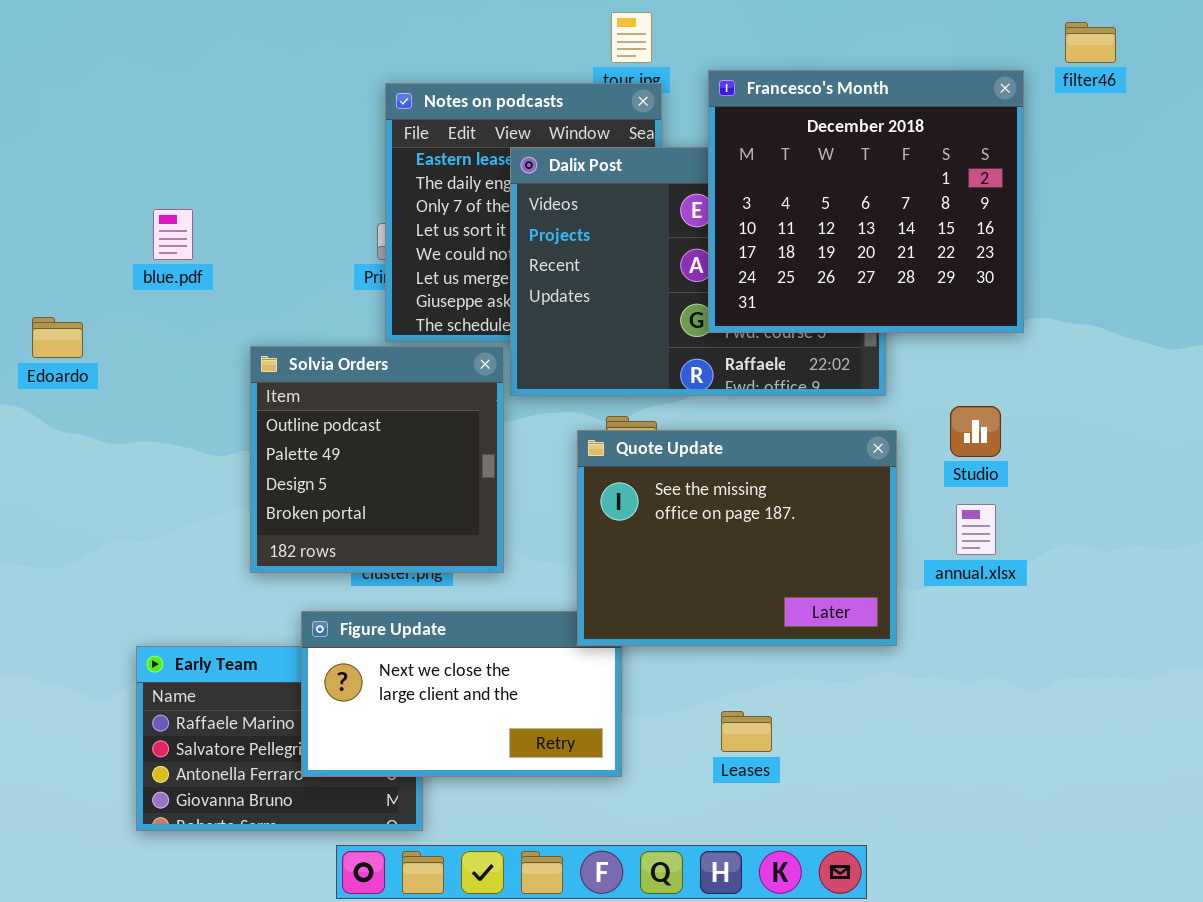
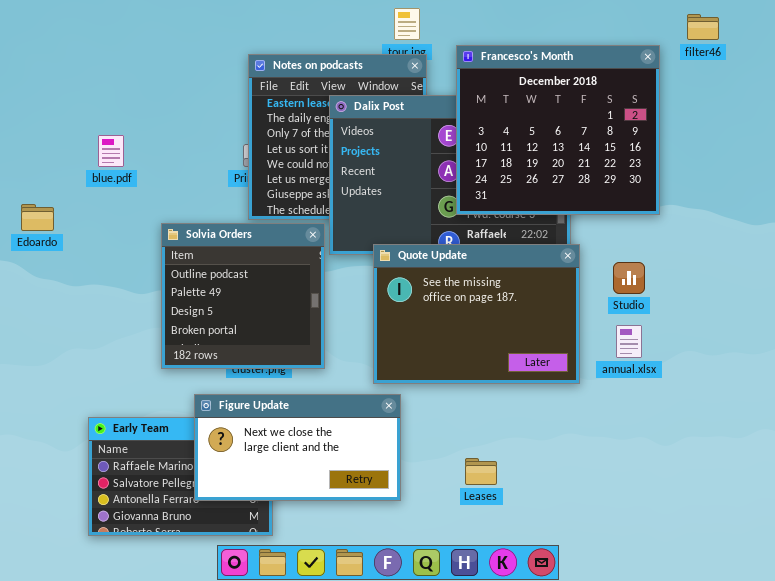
Quote Update: [577,430,897,646] -> [373,244,580,384], moved

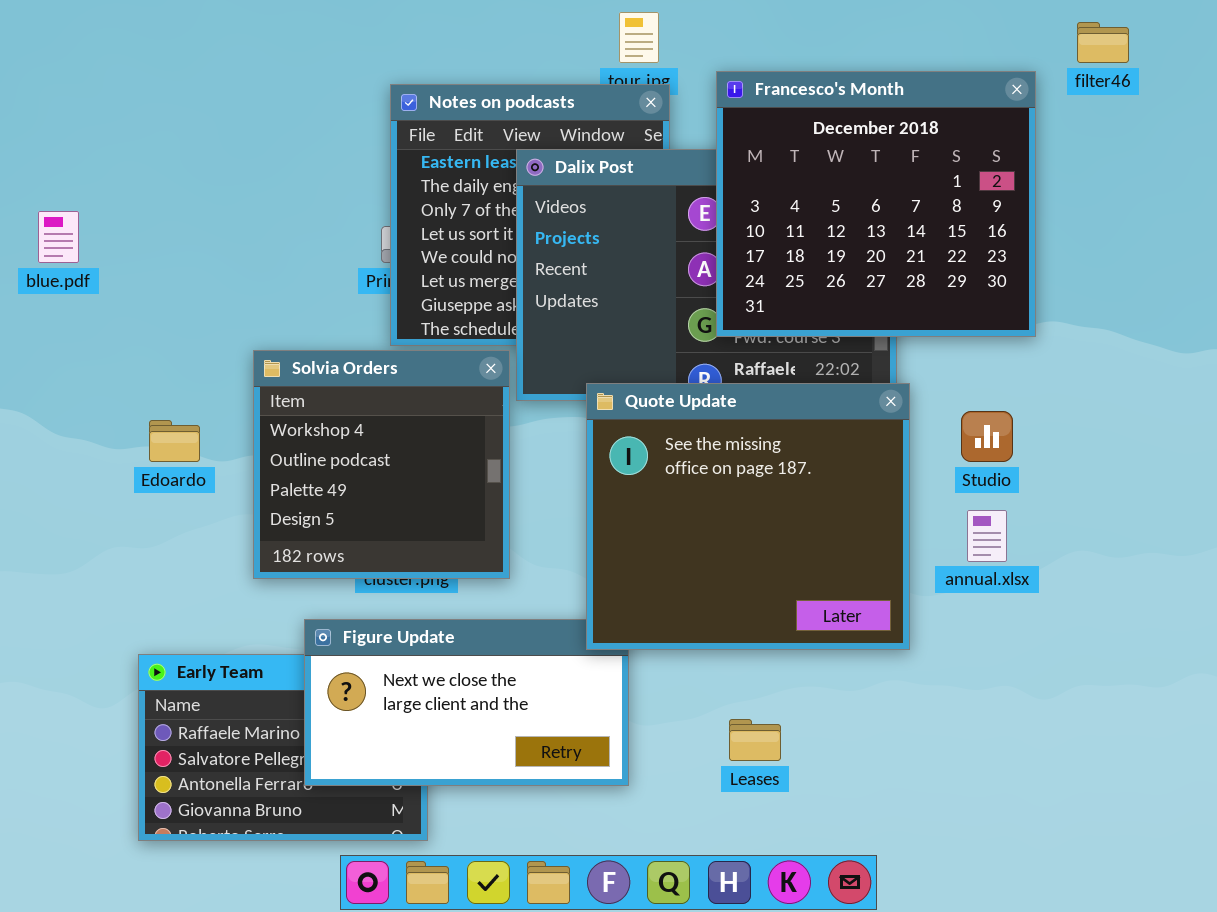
blue.pdf: [98,135,124,167] -> [38,211,79,263], moved
Edoardo: [21,204,54,231] -> [149,420,200,462], moved
Solvia Orders: [161,223,325,369] -> [253,350,510,579], scrolled up 1 row
Quote Update: [373,244,580,384] -> [586,383,910,650], resized

